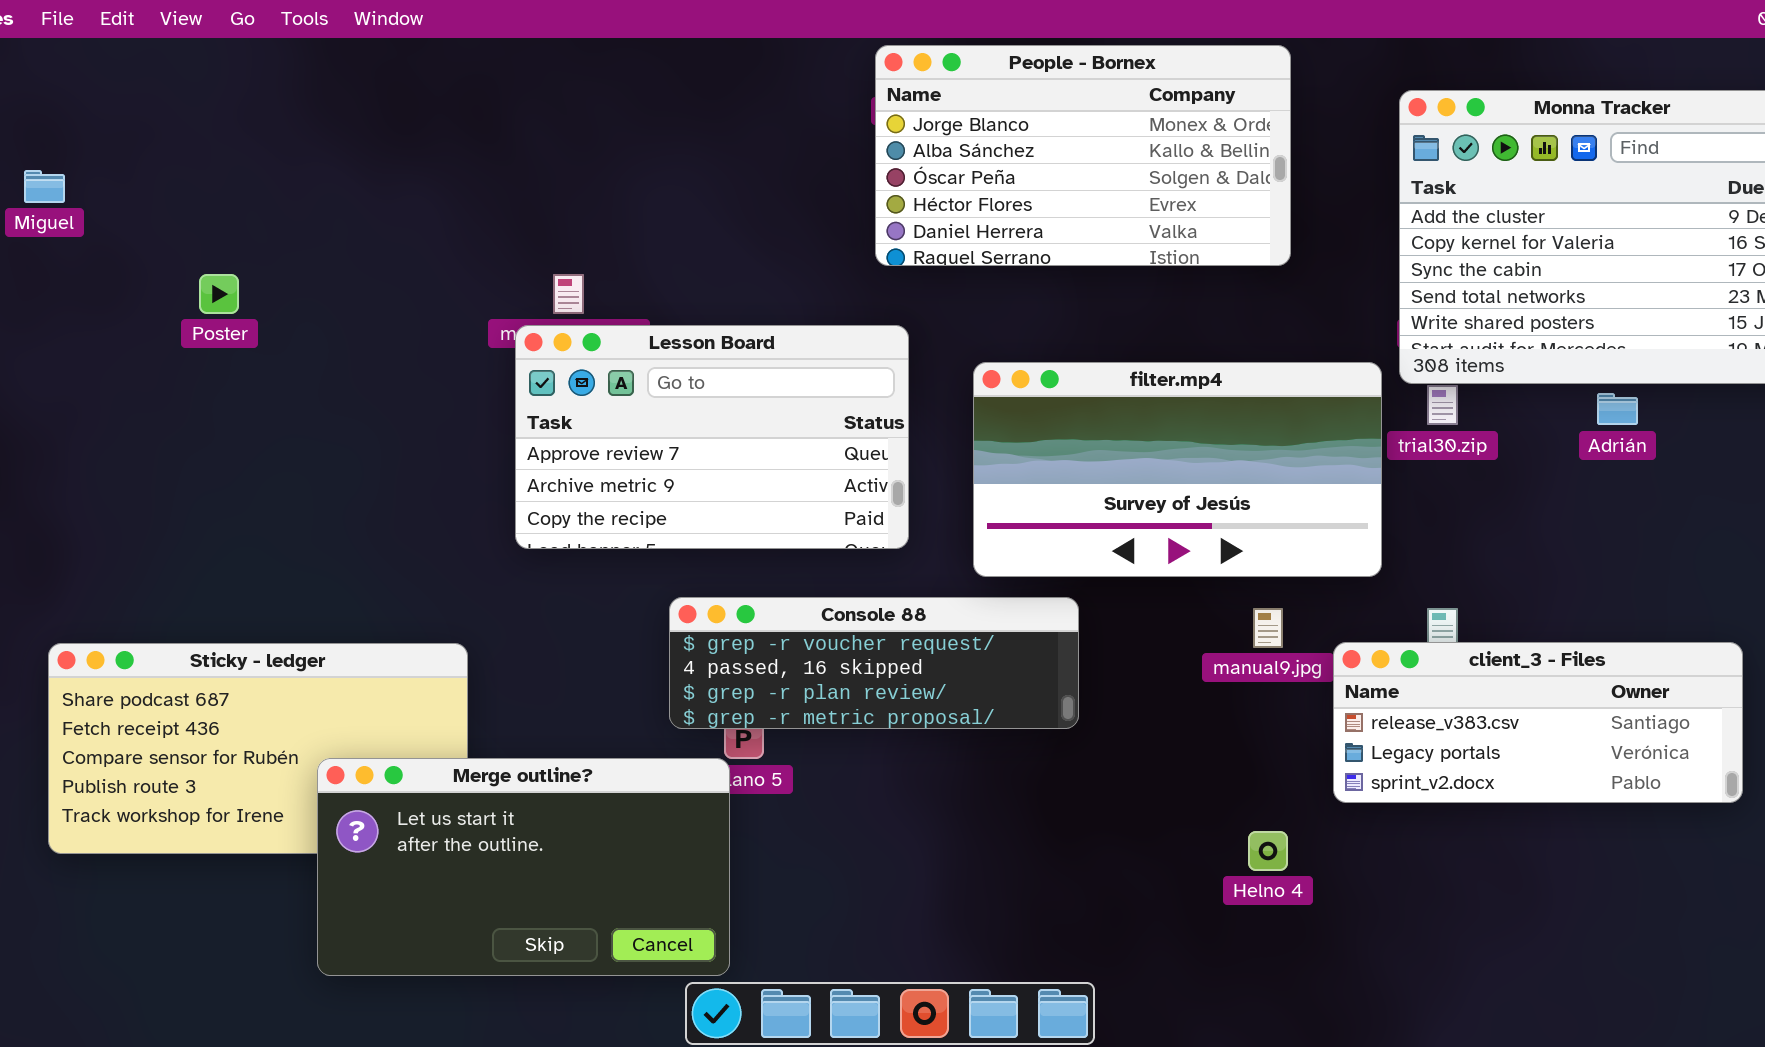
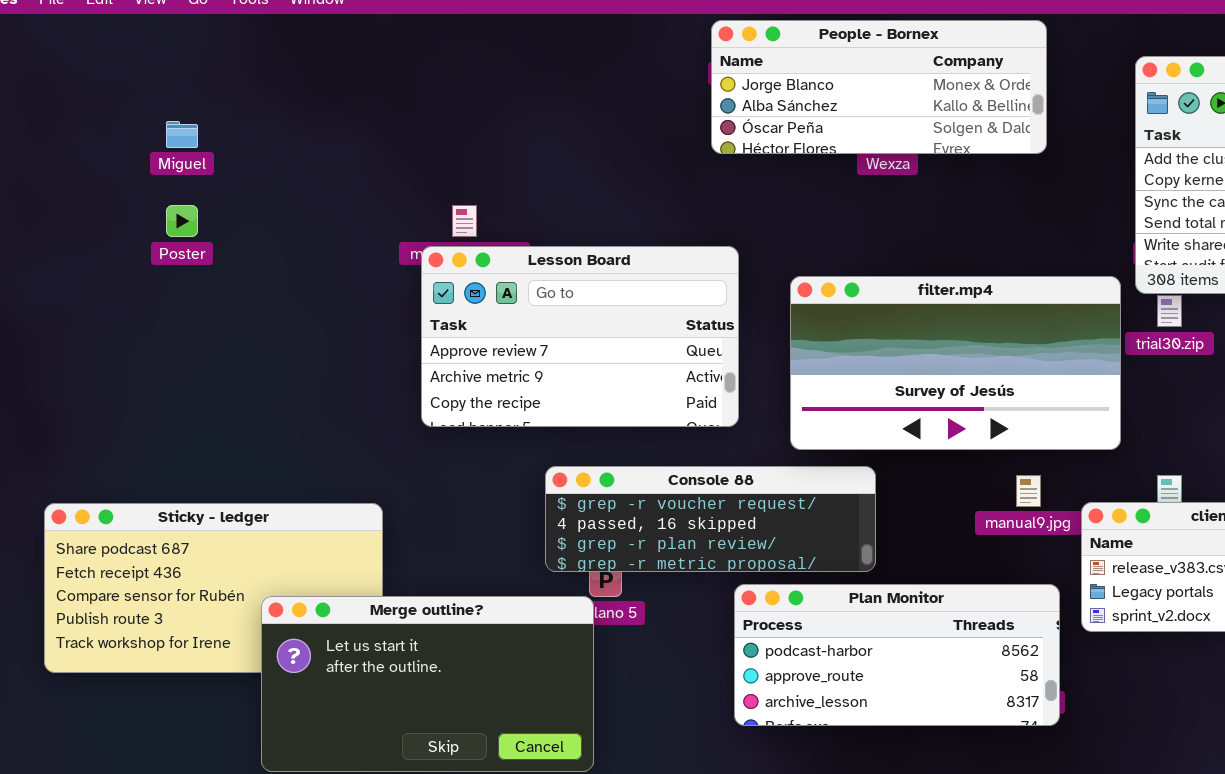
People - Bornex: [875,45,1291,266] -> [711,20,1047,154], resized
Miguel: [24,170,65,203] -> [166,121,198,148], moved
Plan Monitor: none -> [734,584,1060,726], opened

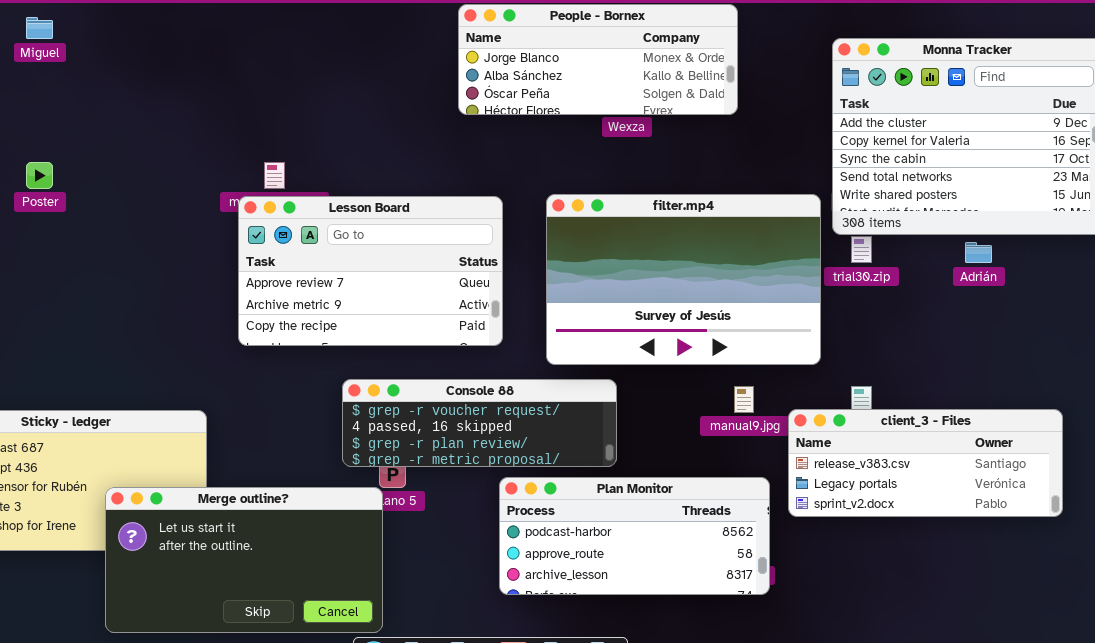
People - Bornex: [711,20,1047,154] -> [458,4,738,115], moved
Miguel: [166,121,198,148] -> [26,17,53,39], moved
filter.mp4: [790,276,1121,450] -> [546,194,821,365], resized

